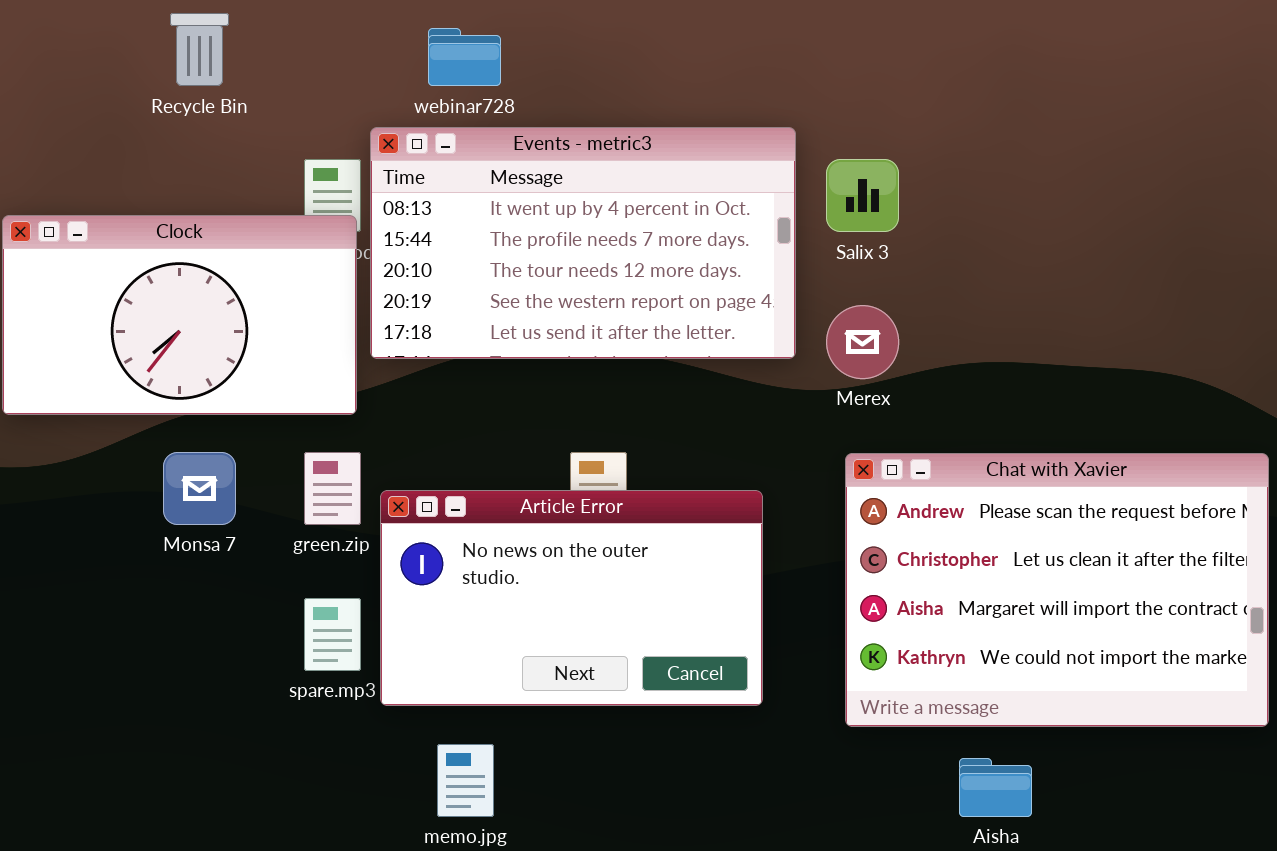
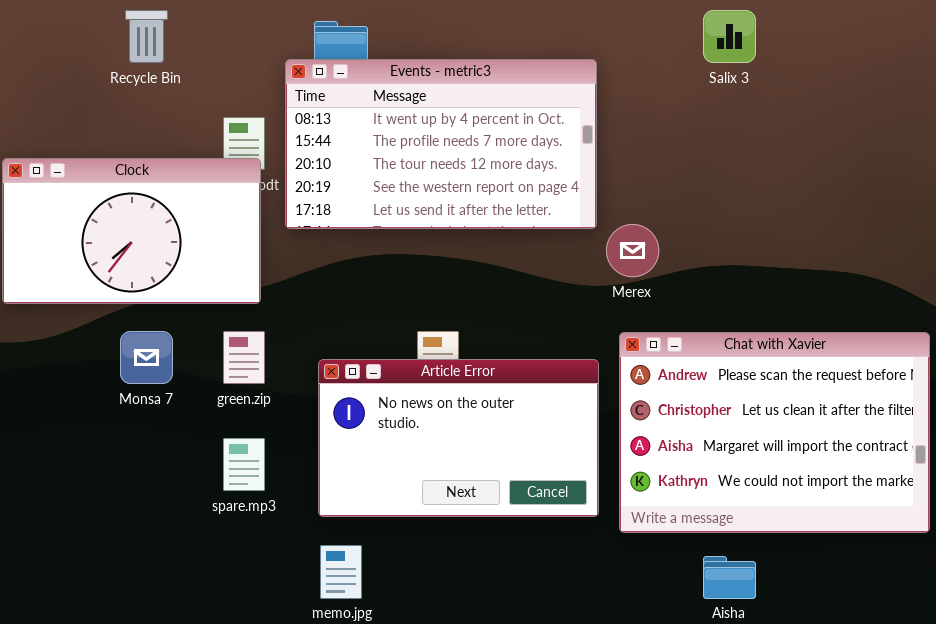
Events - metric3: [370,127,796,359] -> [285,59,597,229], moved
Salix 3: [826,159,899,232] -> [703,10,756,63], moved
Article Error: [380,490,763,706] -> [318,359,599,517], moved

